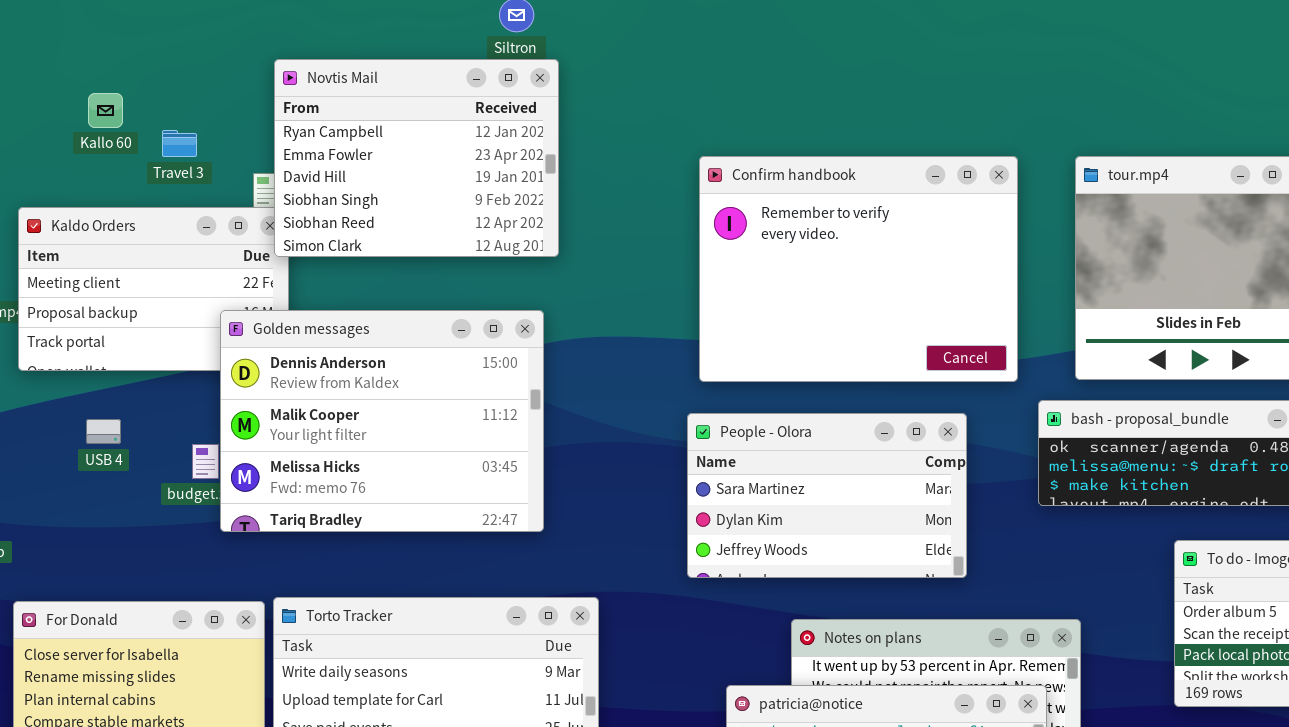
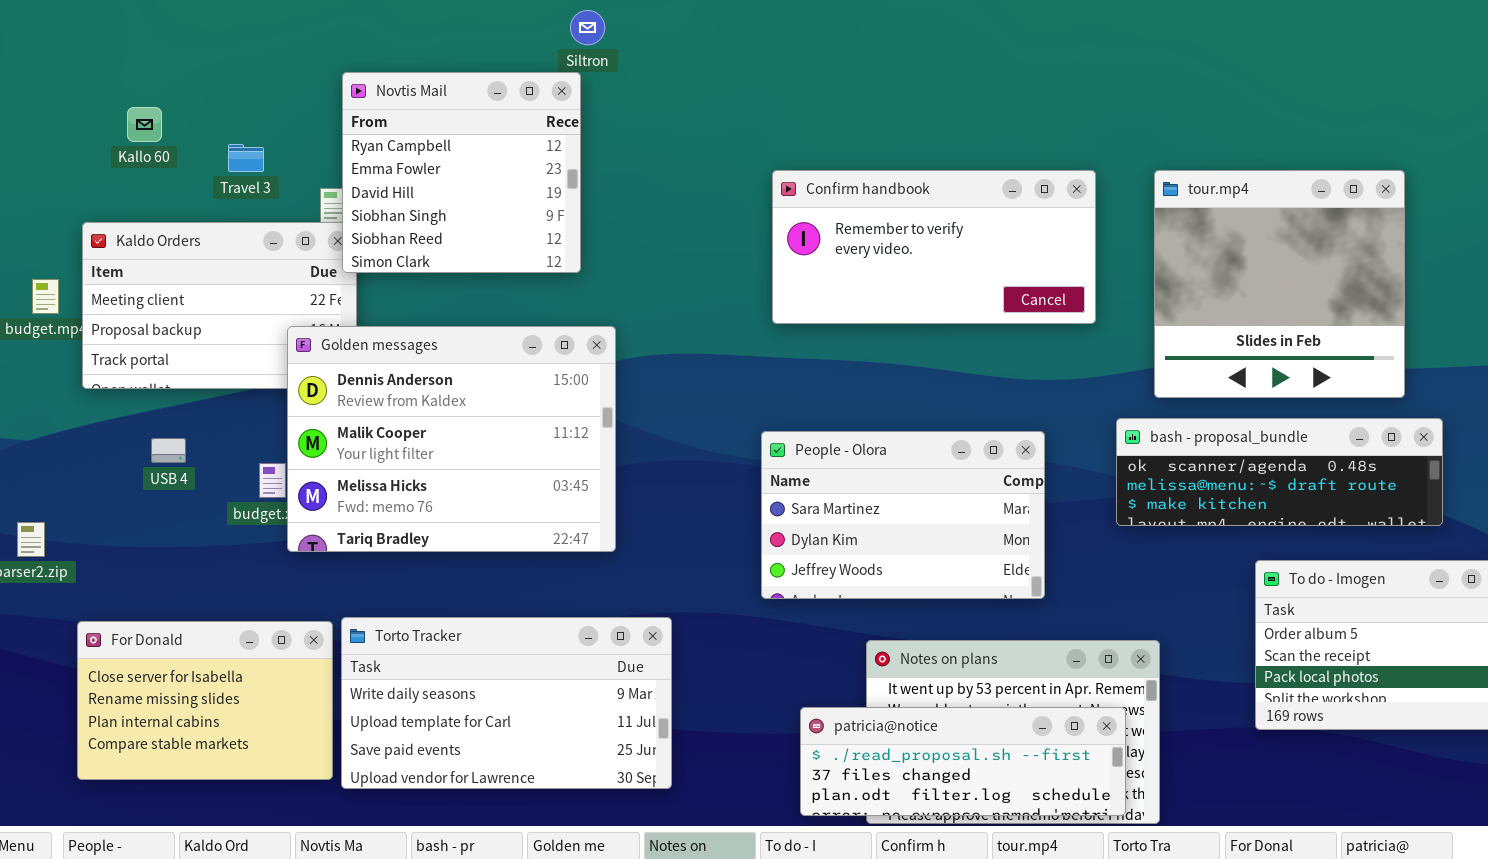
Novtis Mail: [274,59,559,257] -> [342,72,581,273], resized
Kallo 60: [88,93,123,128] -> [127,107,162,142], moved
Confirm handbook: [699,156,1018,382] -> [772,170,1096,324], resized

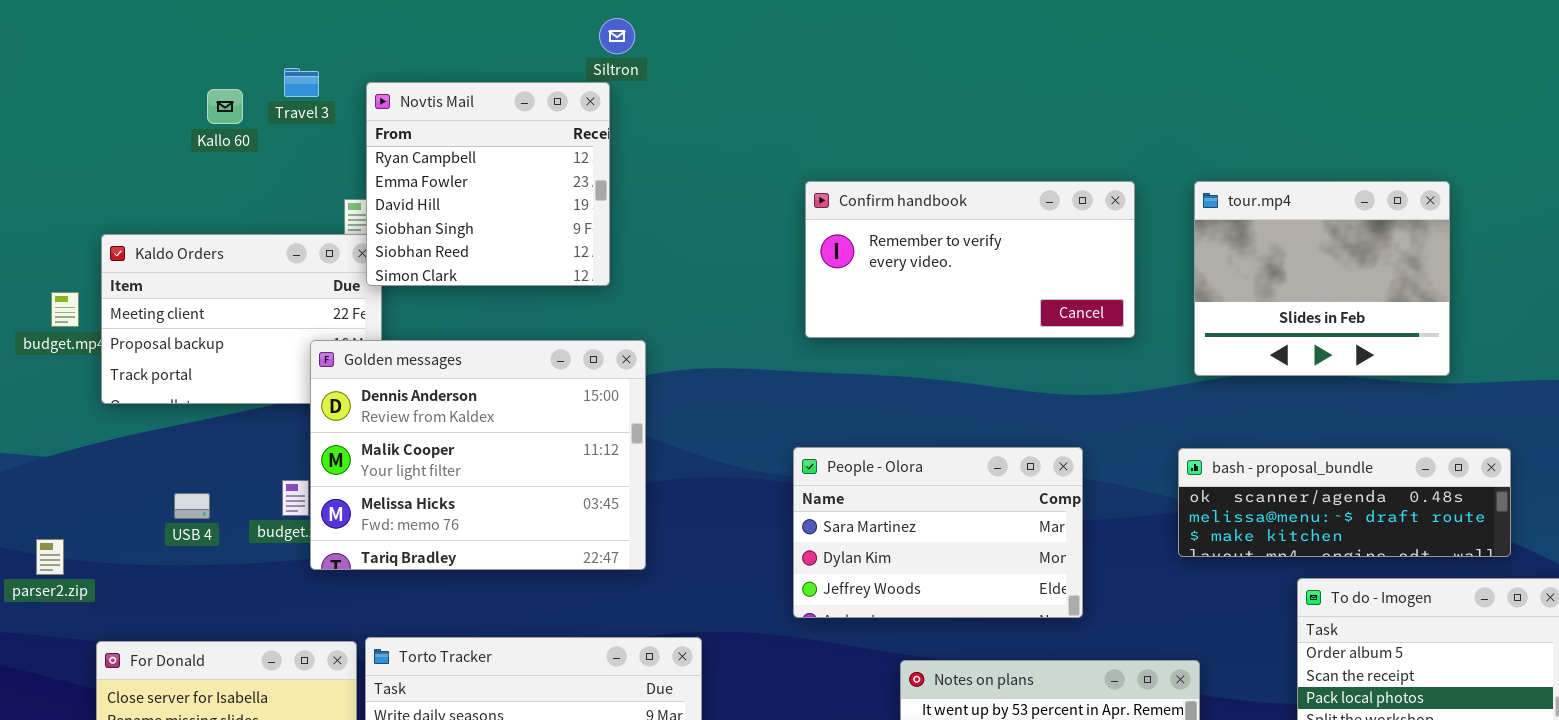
Kallo 60: [127,107,162,142] -> [207,89,243,124], moved
Travel 3: [228,144,264,172] -> [284,68,319,97], moved
tour.mp4: [1154,170,1405,398] -> [1194,181,1450,376], resized
bash - proposal_bundle: [1116,418,1443,526] -> [1178,448,1511,557], moved
USB 4: [151,438,186,463] -> [174,493,210,519], moved

